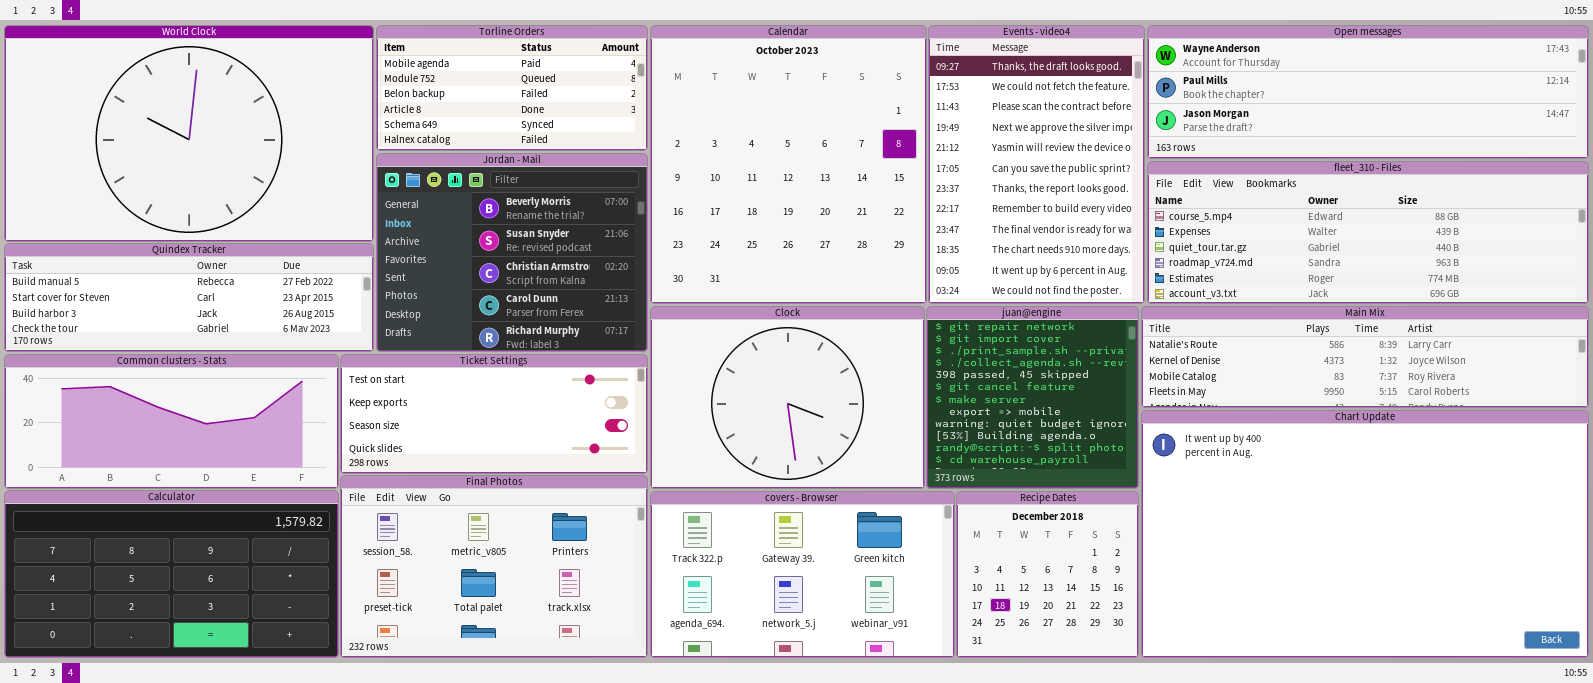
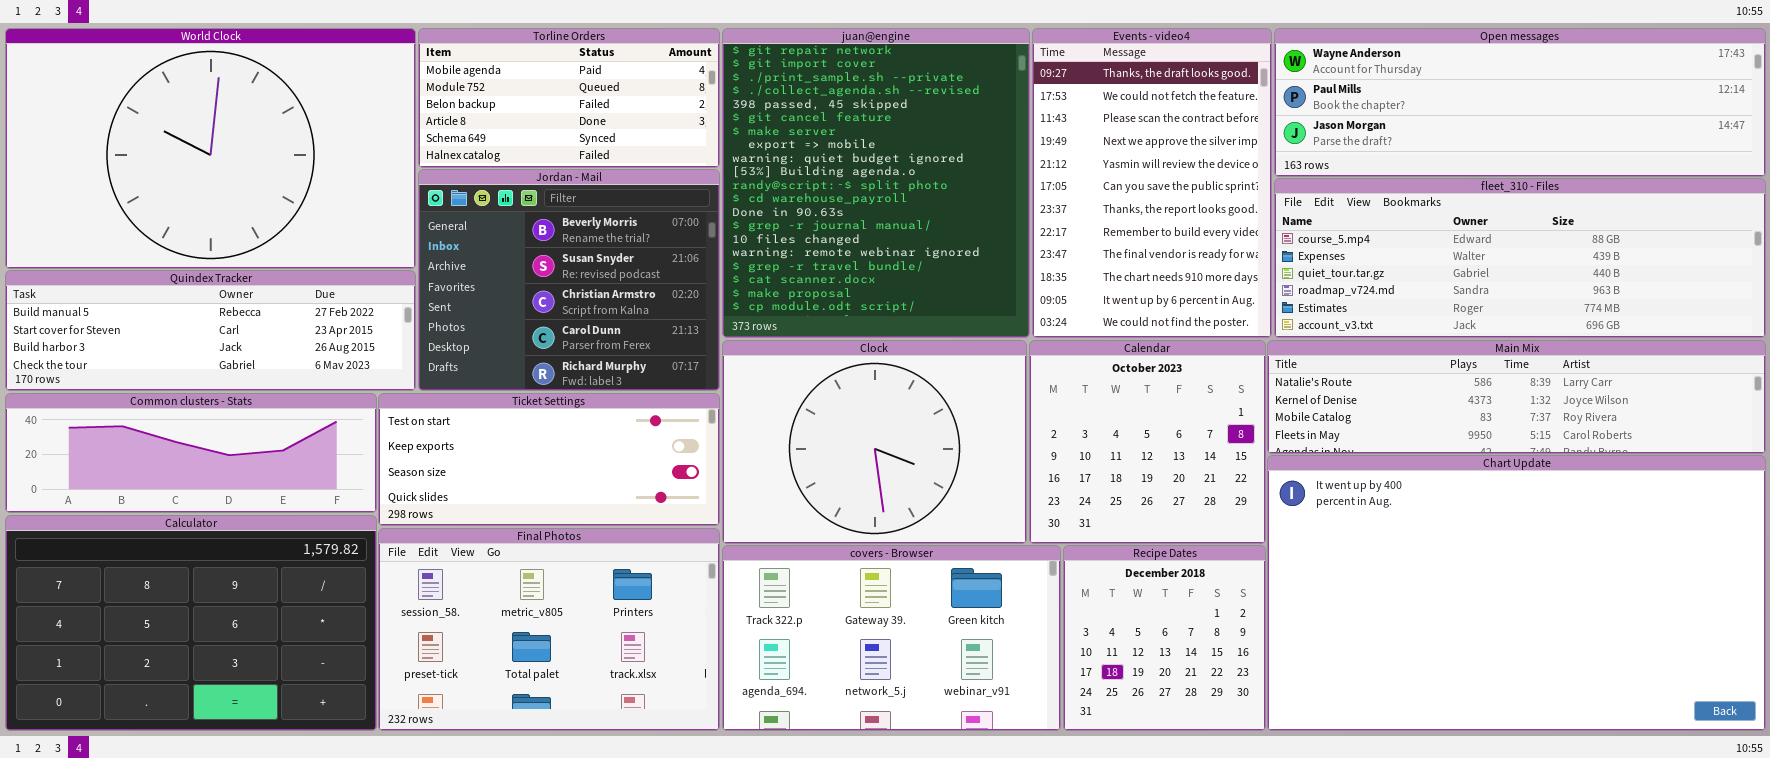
Calendar: [650,25,927,304] -> [1029,340,1266,544], moved, resized
juan@engine: [926,306,1139,489] -> [722,28,1030,338], moved, resized
Common clusters - Stats: [4,354,339,489] -> [5,393,377,513], resized
Calculator: [4,490,339,658] -> [5,515,377,731], resized

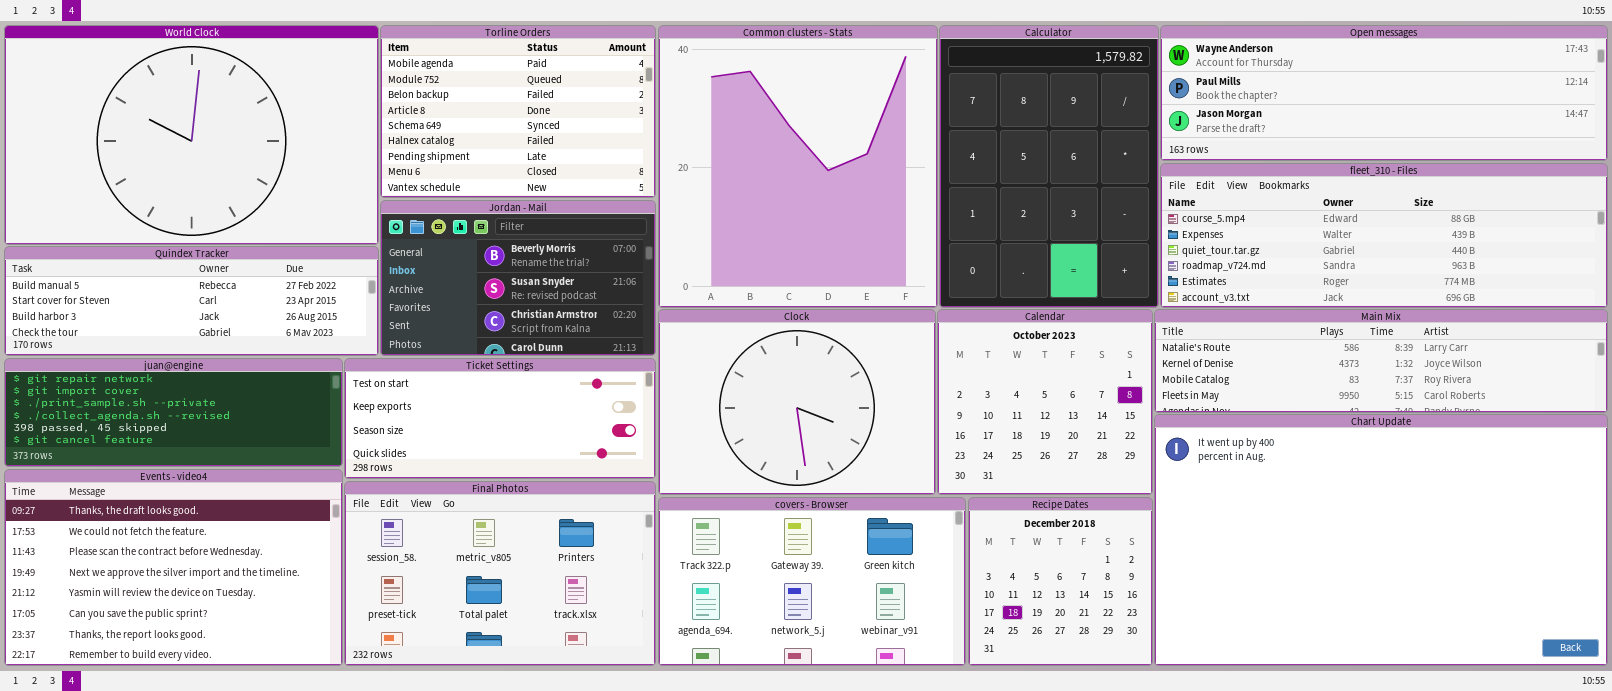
Torline Orders: [418,28,720,168] -> [380,25,656,198], resized
juan@engine: [722,28,1030,338] -> [4,358,343,467], moved, resized
Events - video4: [1032,28,1272,338] -> [4,469,343,666], moved, resized
Jordan - Mail: [418,169,720,391] -> [380,200,656,356], resized
Common clusters - Stats: [5,393,377,513] -> [658,25,938,308], moved, resized
Calculator: [5,515,377,731] -> [939,25,1159,308], moved, resized

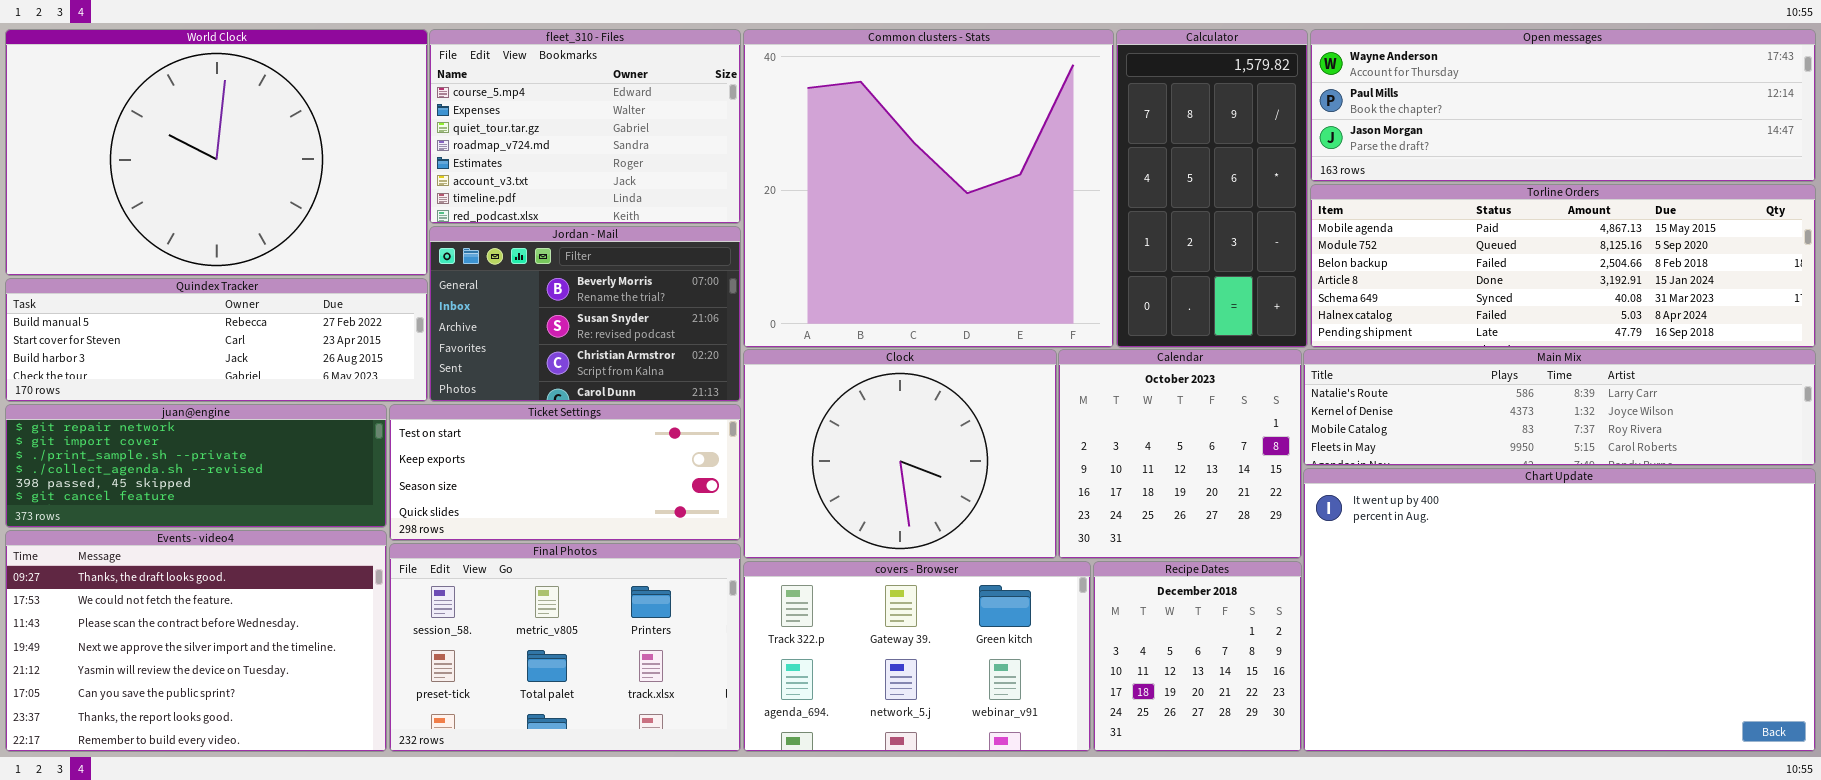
Torline Orders: [380,25,656,198] -> [1310,184,1816,348], moved, resized
Common clusters - Stats: [658,25,938,308] -> [743,29,1114,348], resized
Calculator: [939,25,1159,308] -> [1116,29,1308,348], resized
fleet_310 - Files: [1160,163,1608,308] -> [429,29,741,224], moved, resized

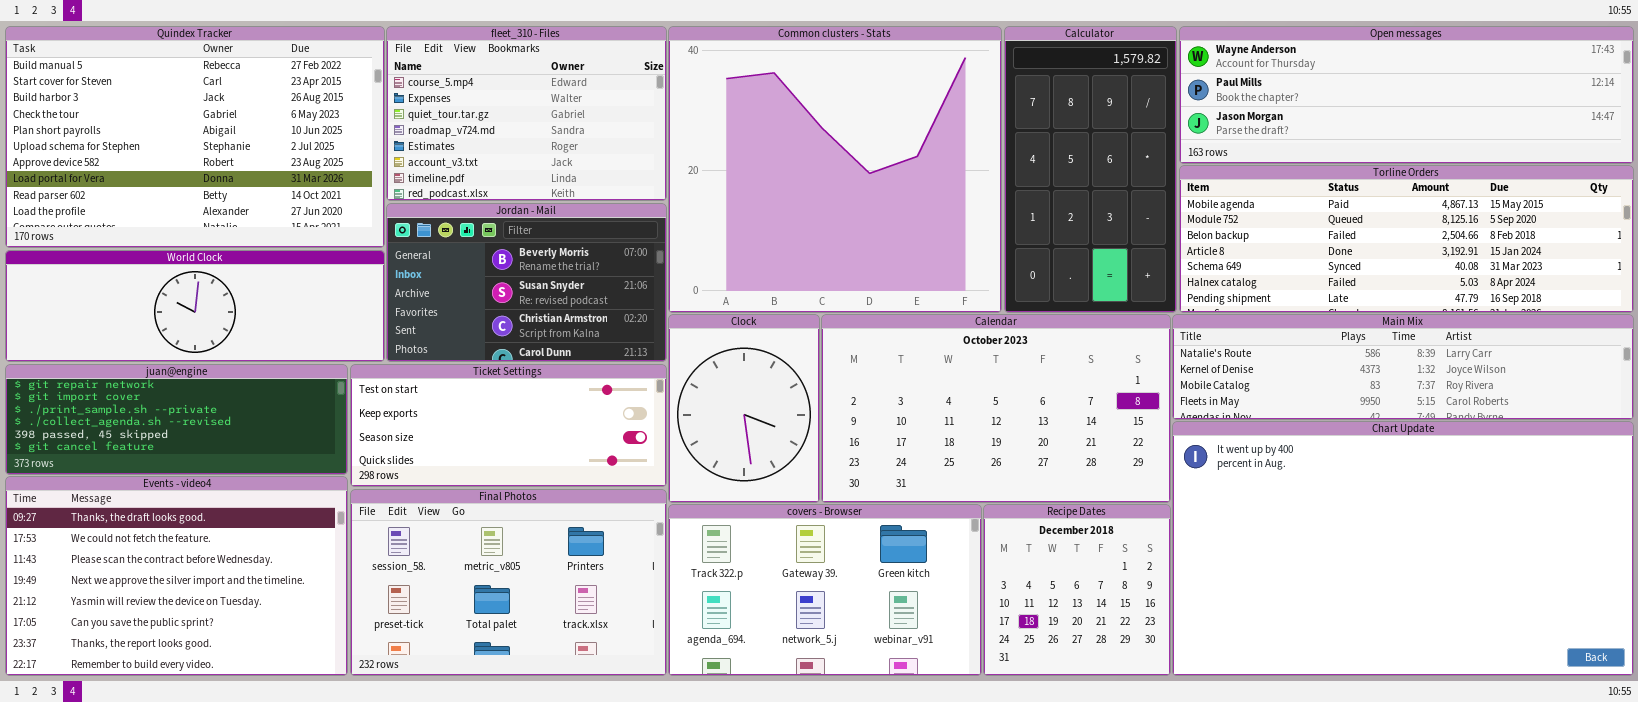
World Clock: [5,29,428,276] -> [5,250,385,362], moved, resized
Quindex Tracker: [5,278,428,402] -> [5,26,385,248], moved, resized
Clock: [743,349,1057,559] -> [668,314,820,503], resized
Calendar: [1058,349,1302,559] -> [821,314,1171,503], resized

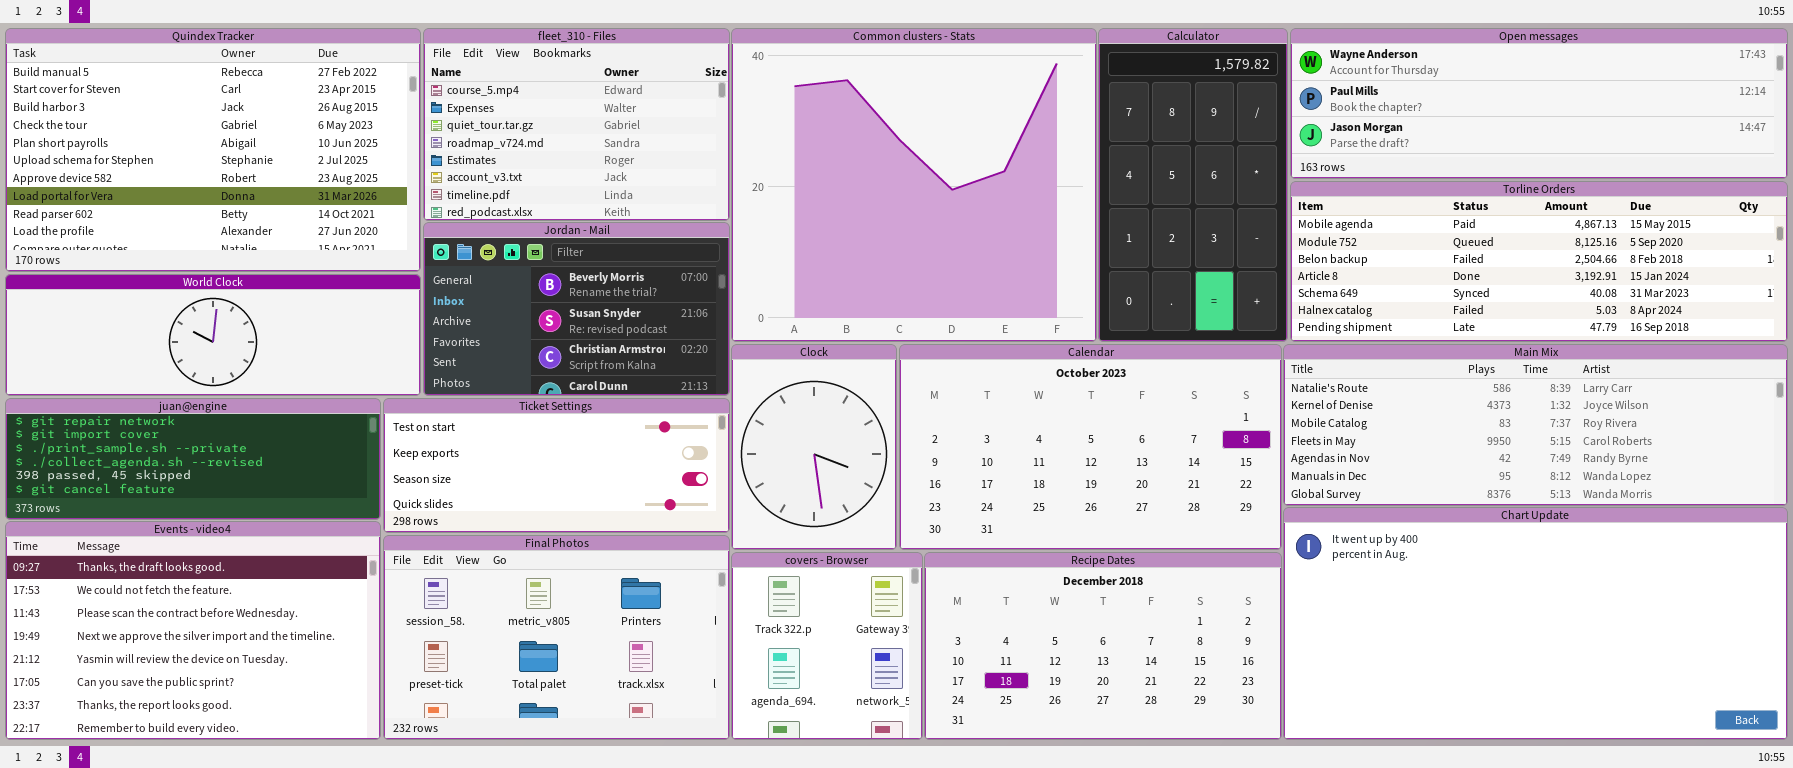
Main Mix: [1172,314,1634,420] -> [1283,344,1788,506], resized
Chart Update: [1172,421,1634,676] -> [1283,507,1788,740], resized
covers - Browser: [668,504,982,676] -> [731,552,923,740], resized
Recipe Dates: [983,504,1171,676] -> [924,552,1282,740], resized

